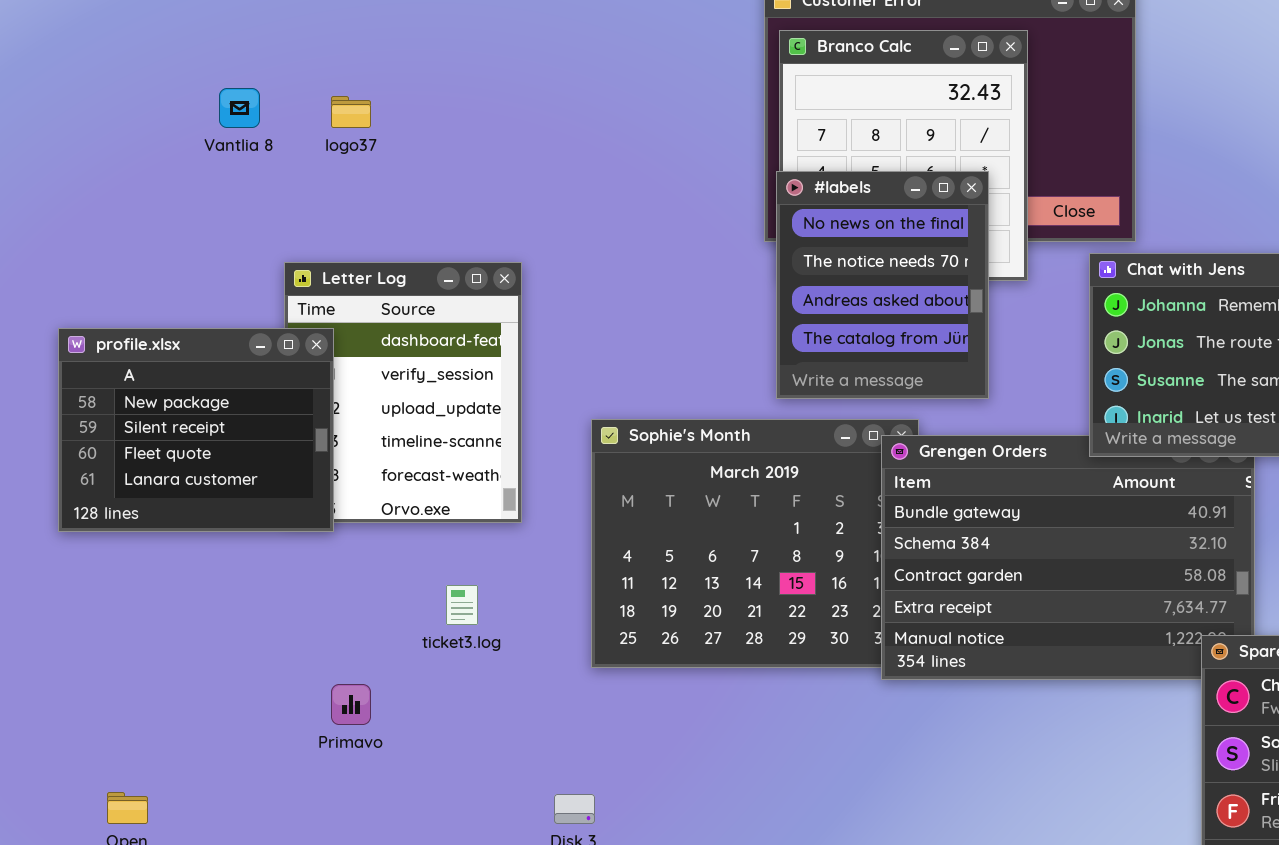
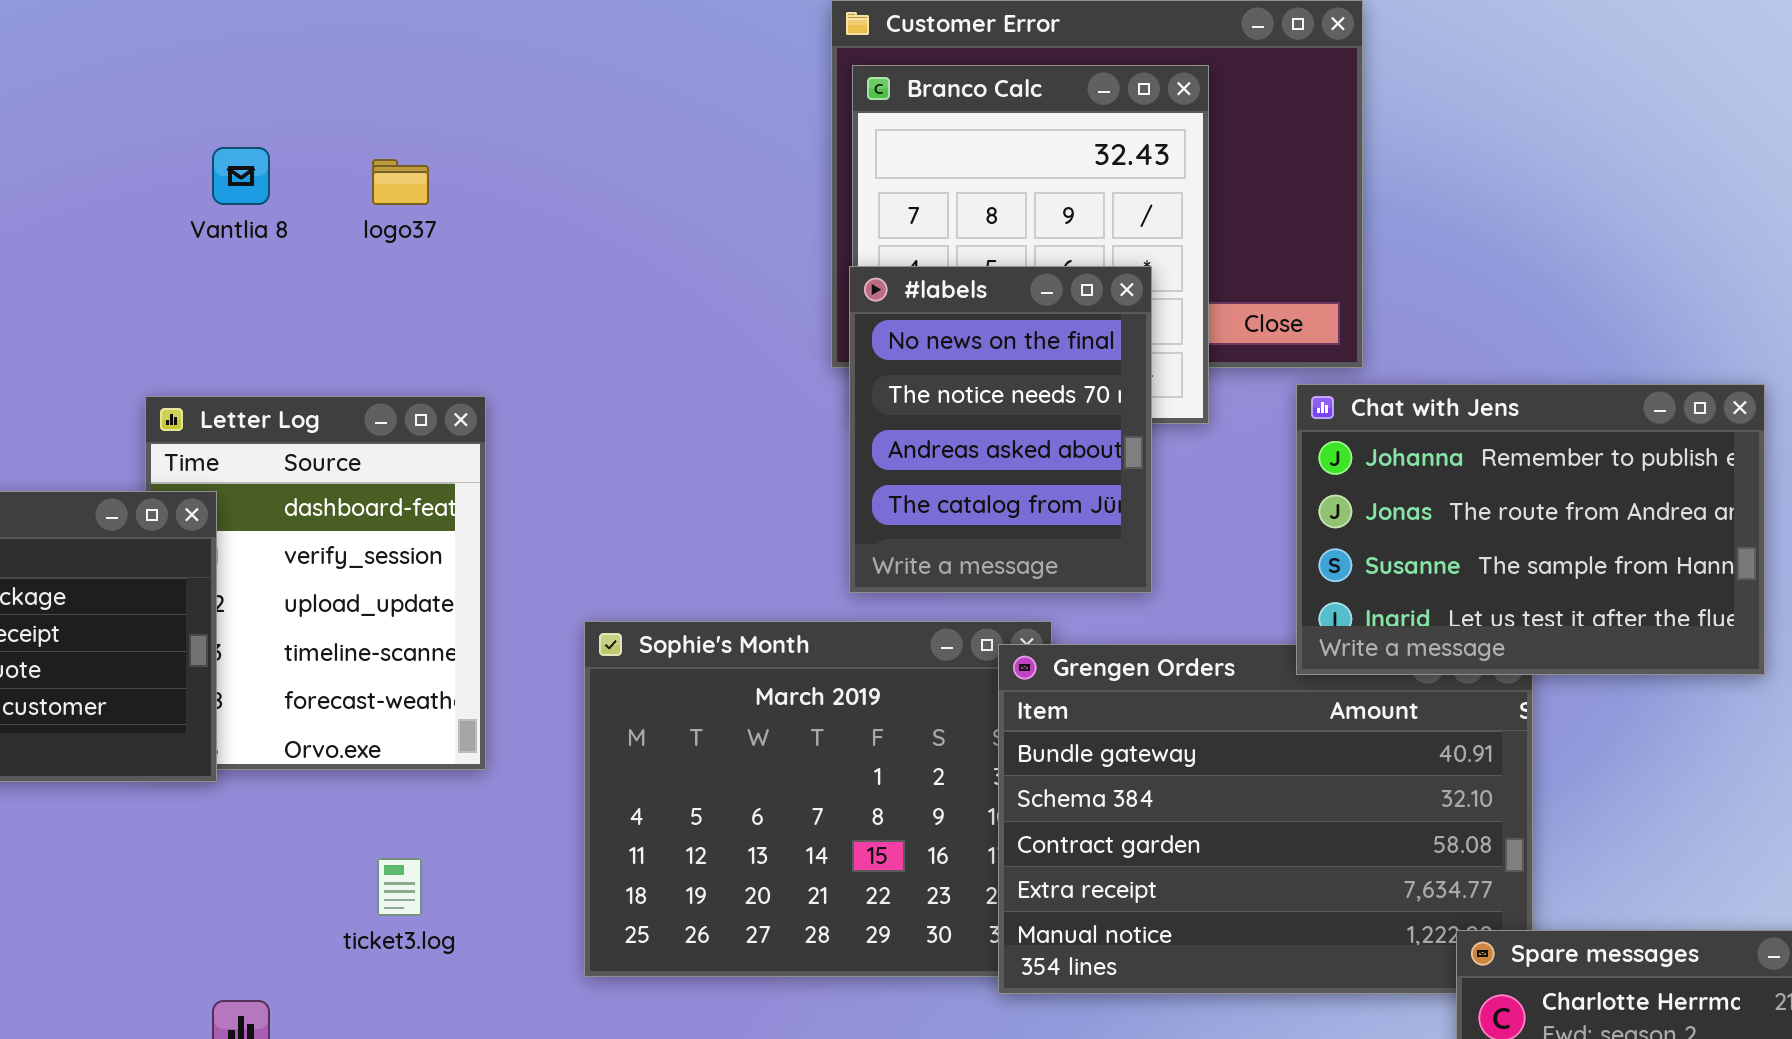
Vantlia 8: [219,88,260,128] -> [212,147,270,205], moved
logo37: [331,96,371,128] -> [372,159,429,205], moved

